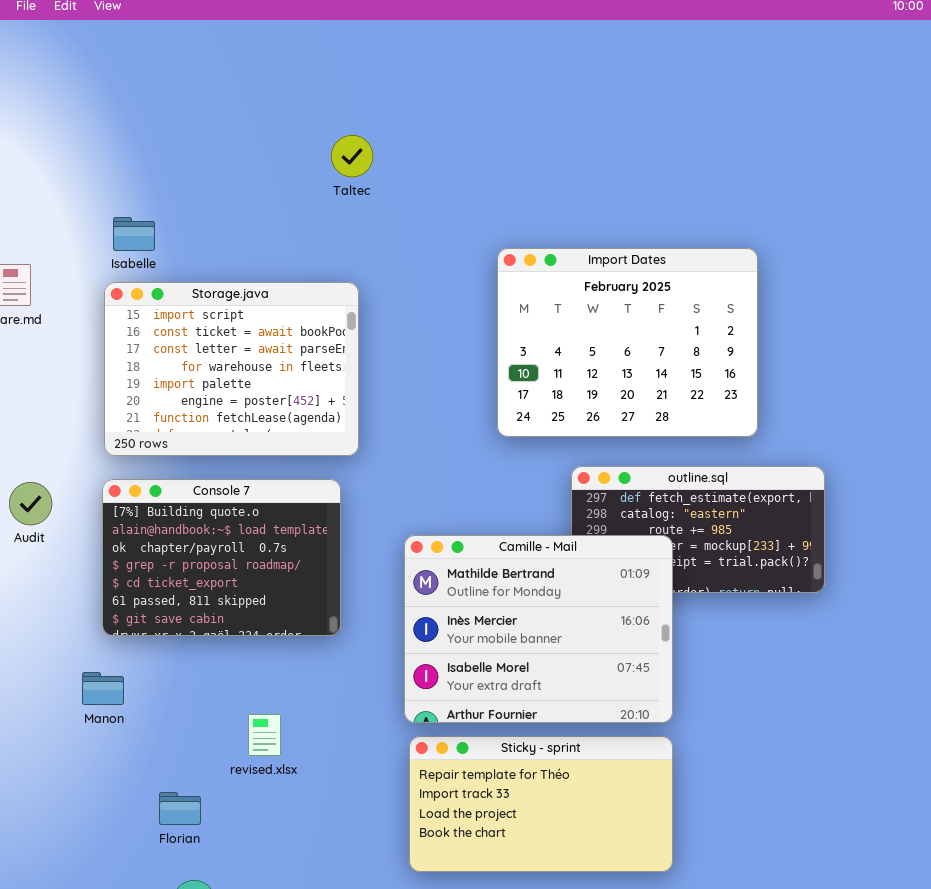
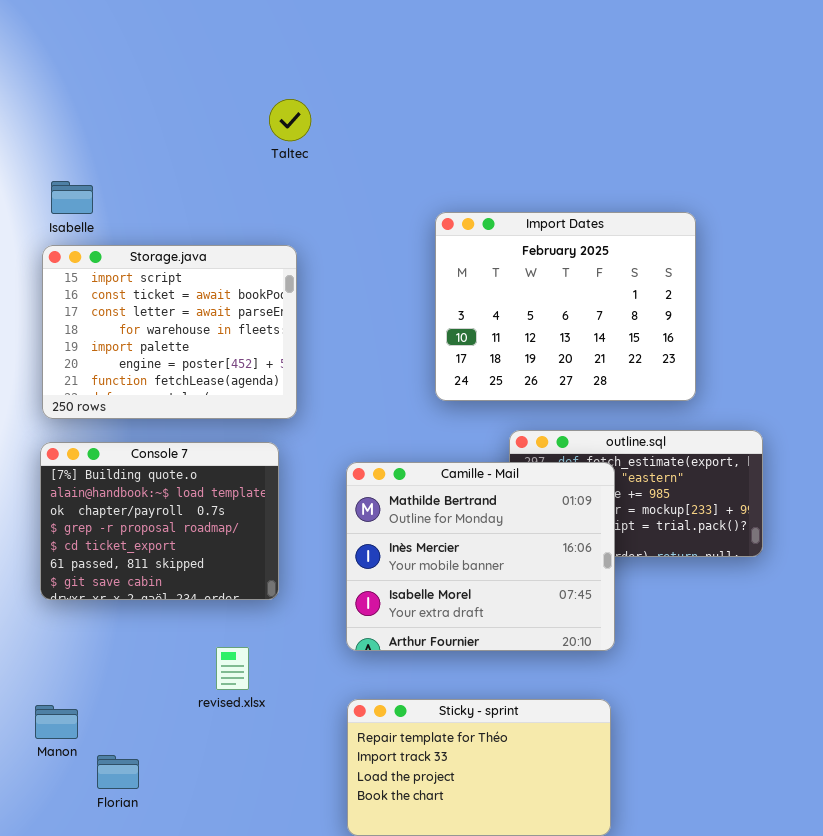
Camille - Mail: [404,535,673,723] -> [346,462,615,651], moved
Manon: [82,672,124,705] -> [35,705,78,739], moved
revised.xlsx: [248,714,281,756] -> [216,647,249,690], moved

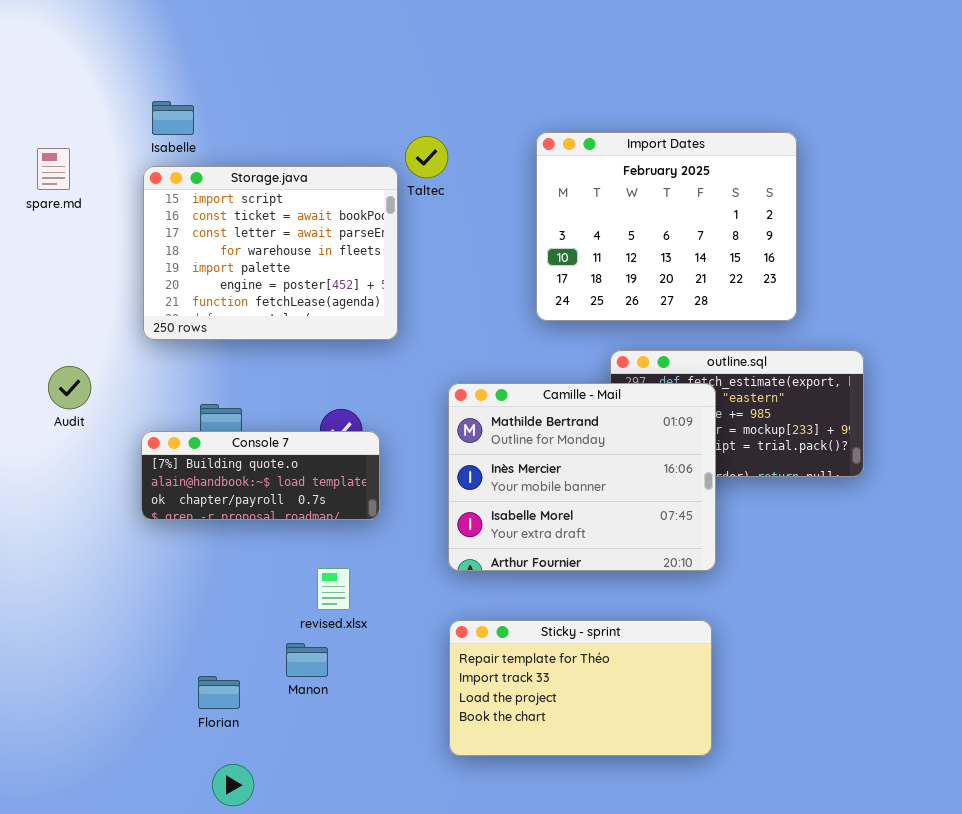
Taltec: [269,99,311,141] -> [405,136,448,178], moved
Console 7: [40,442,279,600] -> [141,431,380,520], resized
Manon: [35,705,78,739] -> [286,643,328,677], moved

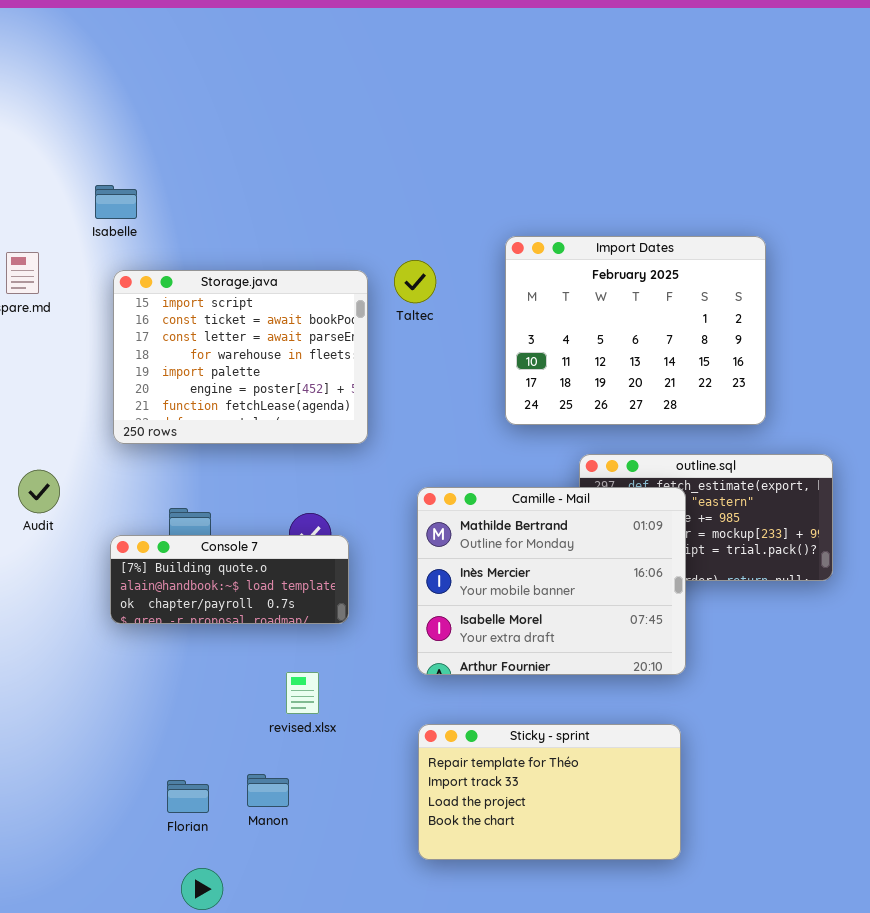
Isabelle: [152,101,194,135] -> [95,185,137,219], moved
Taltec: [405,136,448,178] -> [394,260,436,303], moved
Manon: [286,643,328,677] -> [247,774,289,807], moved

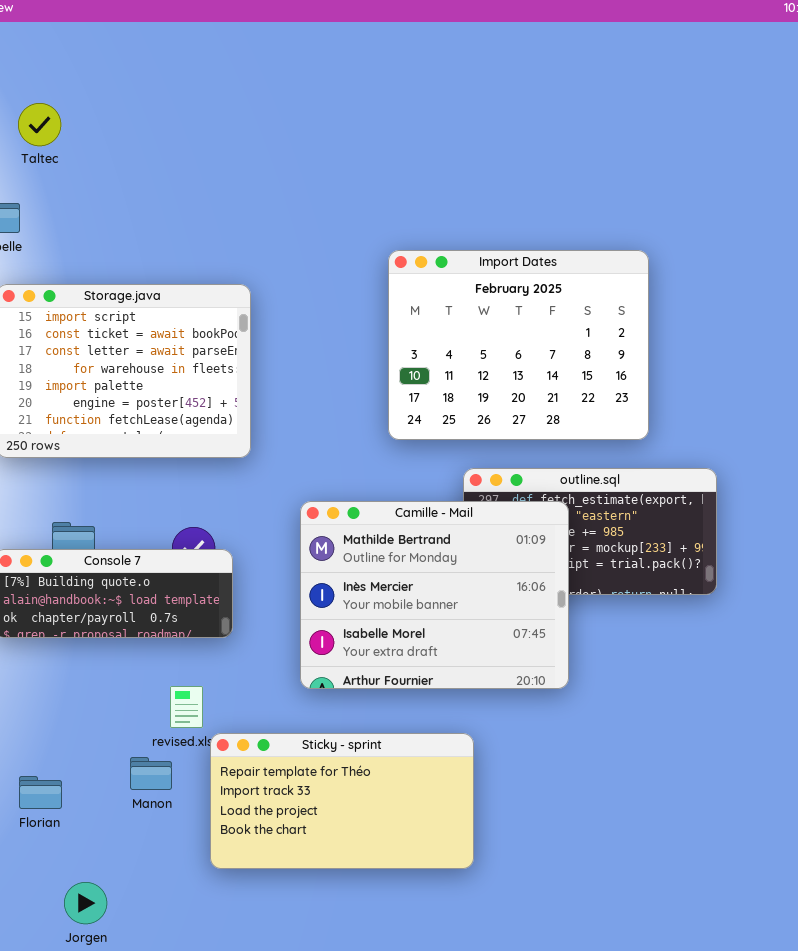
Taltec: [394,260,436,303] -> [18,103,61,146], moved
Sticky - sprint: [418,724,681,860] -> [210,733,474,869], moved
Manon: [247,774,289,807] -> [130,757,172,790], moved
Florian: [167,780,209,813] -> [19,776,62,809], moved

